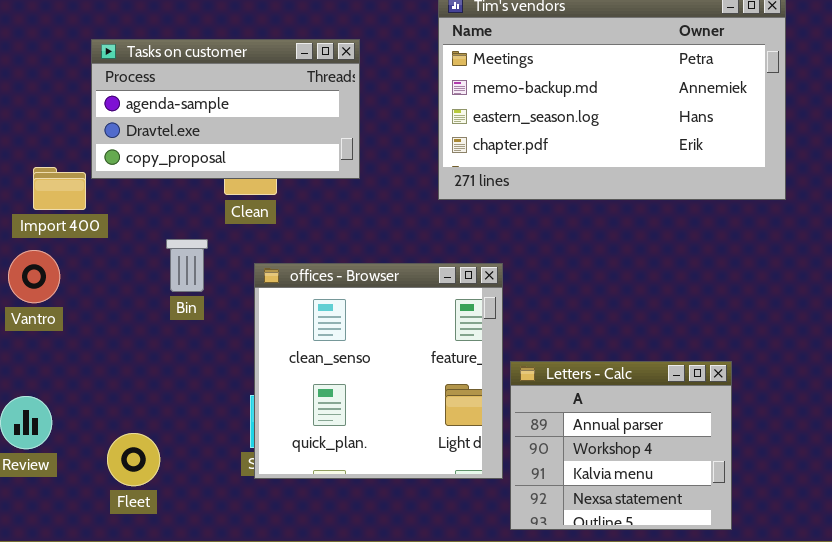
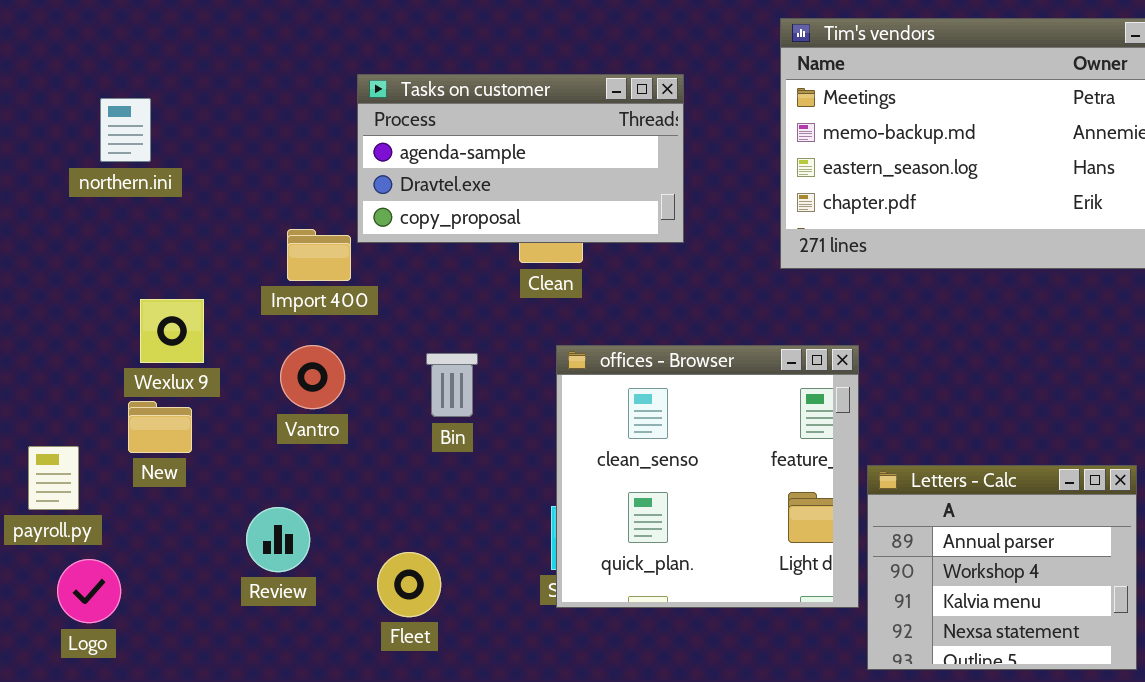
Bin: [166,239,208,292] -> [426,353,478,417], moved
Vantro: [8,250,60,303] -> [280,345,345,409], moved

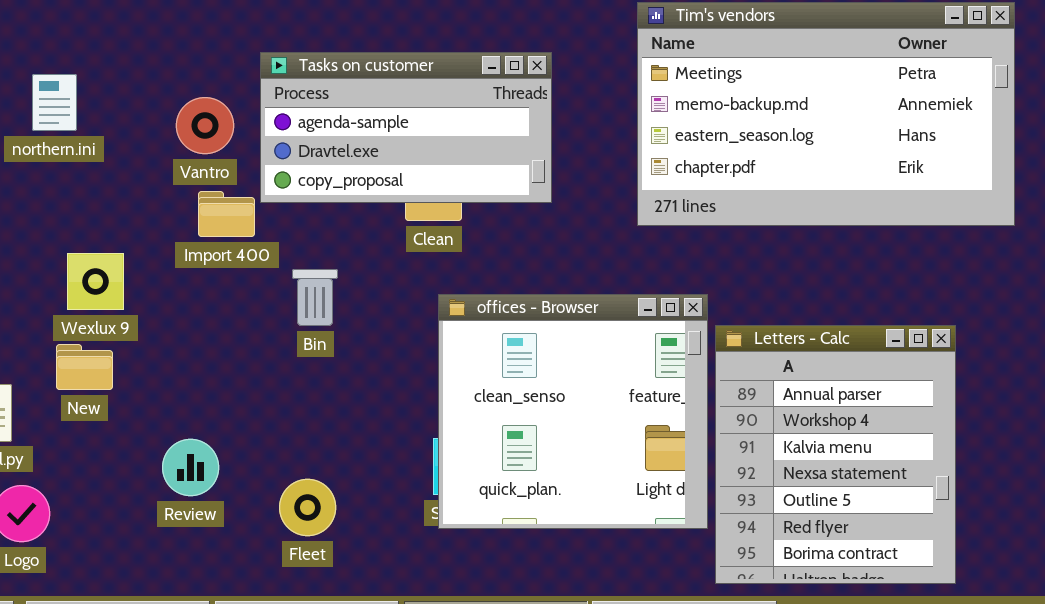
Vantro: [280,345,345,409] -> [176,97,234,154], moved
Bin: [426,353,478,417] -> [292,269,338,326], moved
Letters - Calc: [867,465,1137,670] -> [715,325,956,584], resized

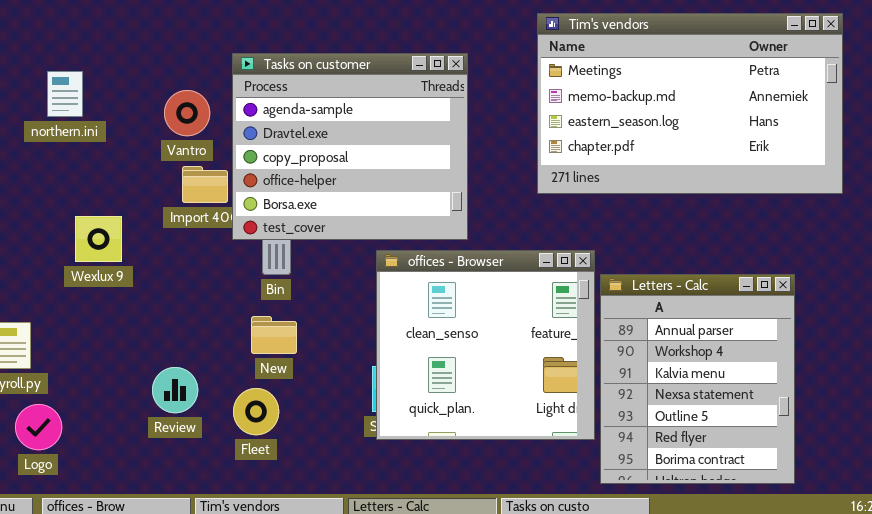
Tasks on customer: [260,52,552,203] -> [232,53,468,240], resized
New: [56,344,113,390] -> [251,316,297,354], moved
Fleet: [279,479,336,536] -> [233,388,279,435], moved

